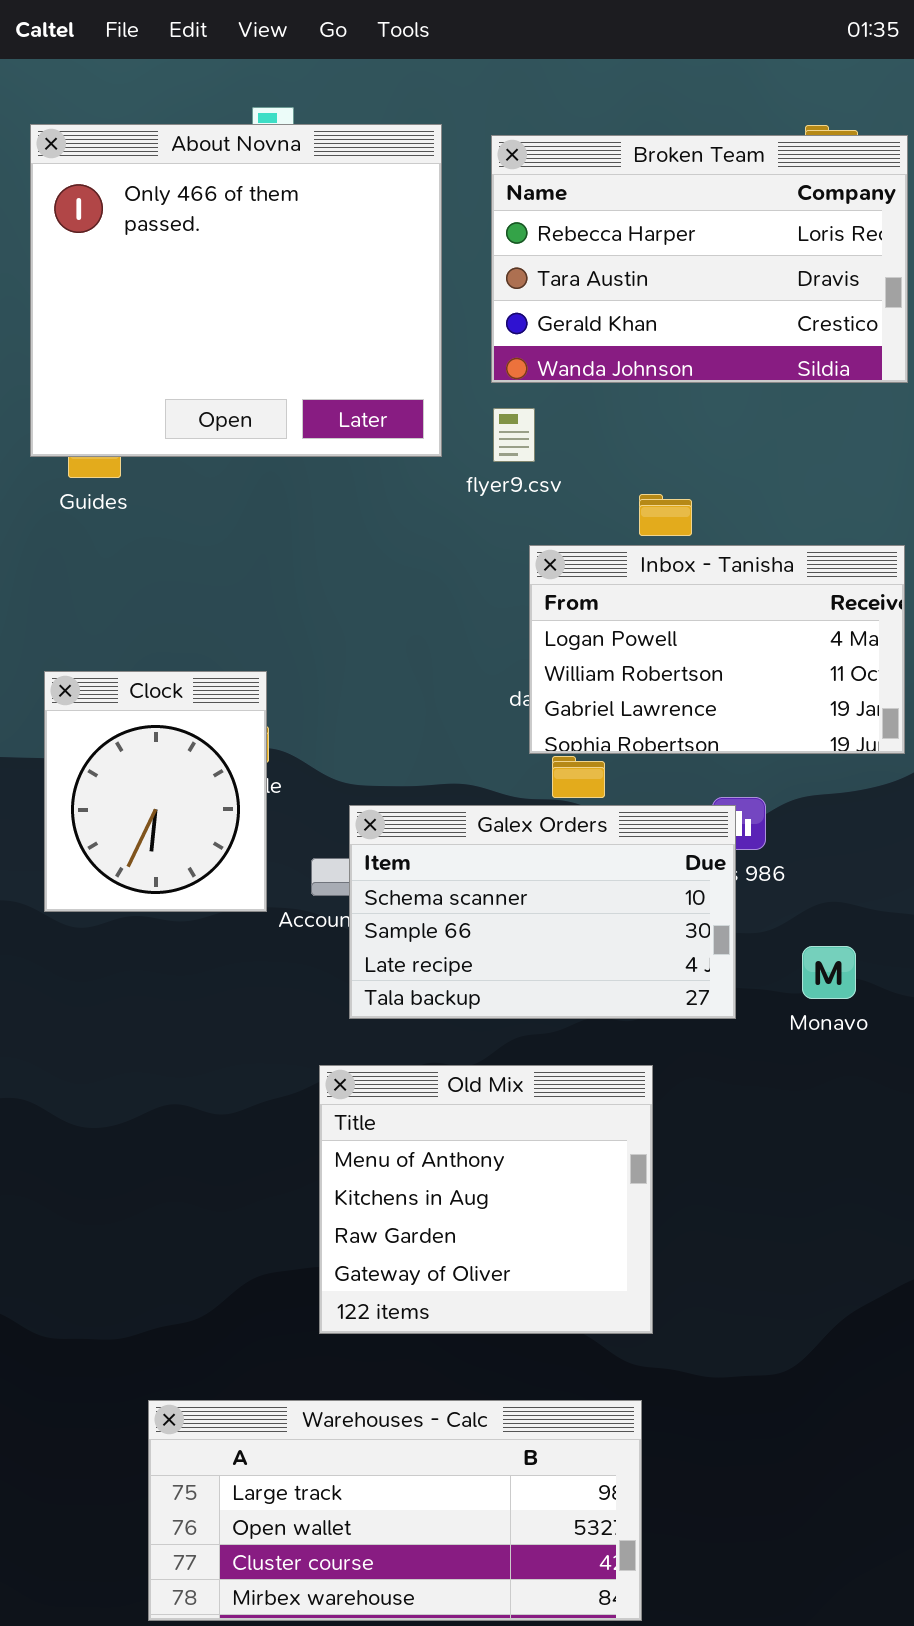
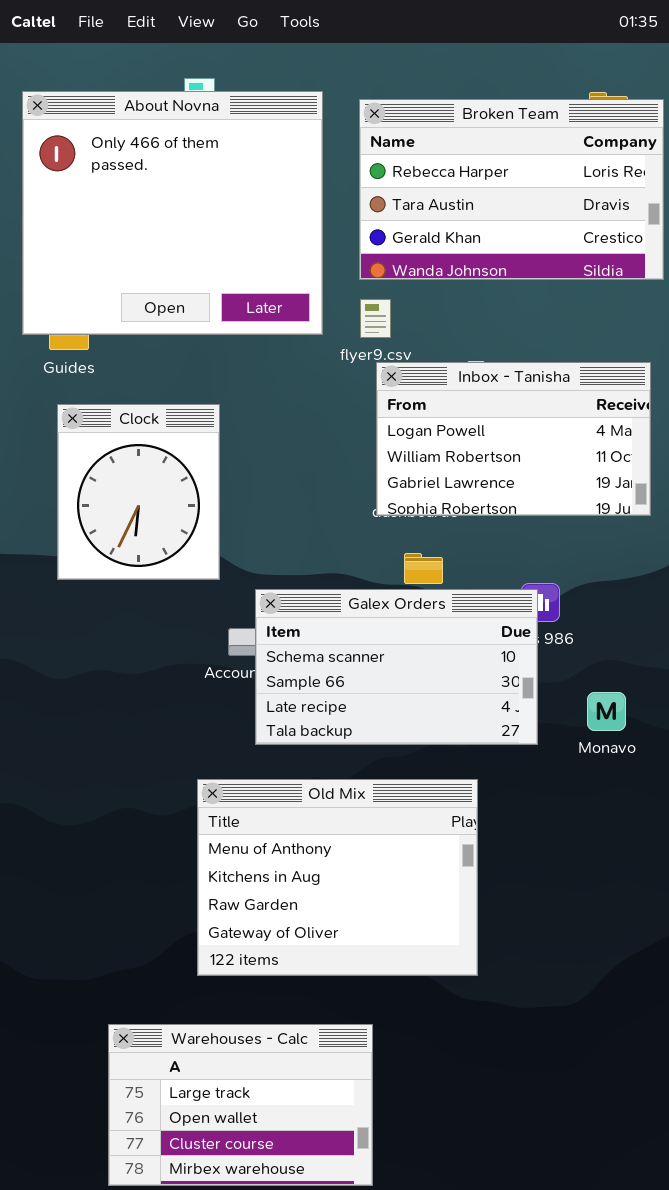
Inbox - Tanisha: [529,545,905,754] -> [376,362,651,516], moved
Clock: [44,671,267,912] -> [57,404,220,580], moved
Old Mix: [319,1065,653,1334] -> [197,779,478,976], resized
Warehouses - Calc: [148,1400,642,1621] -> [108,1024,373,1186], resized

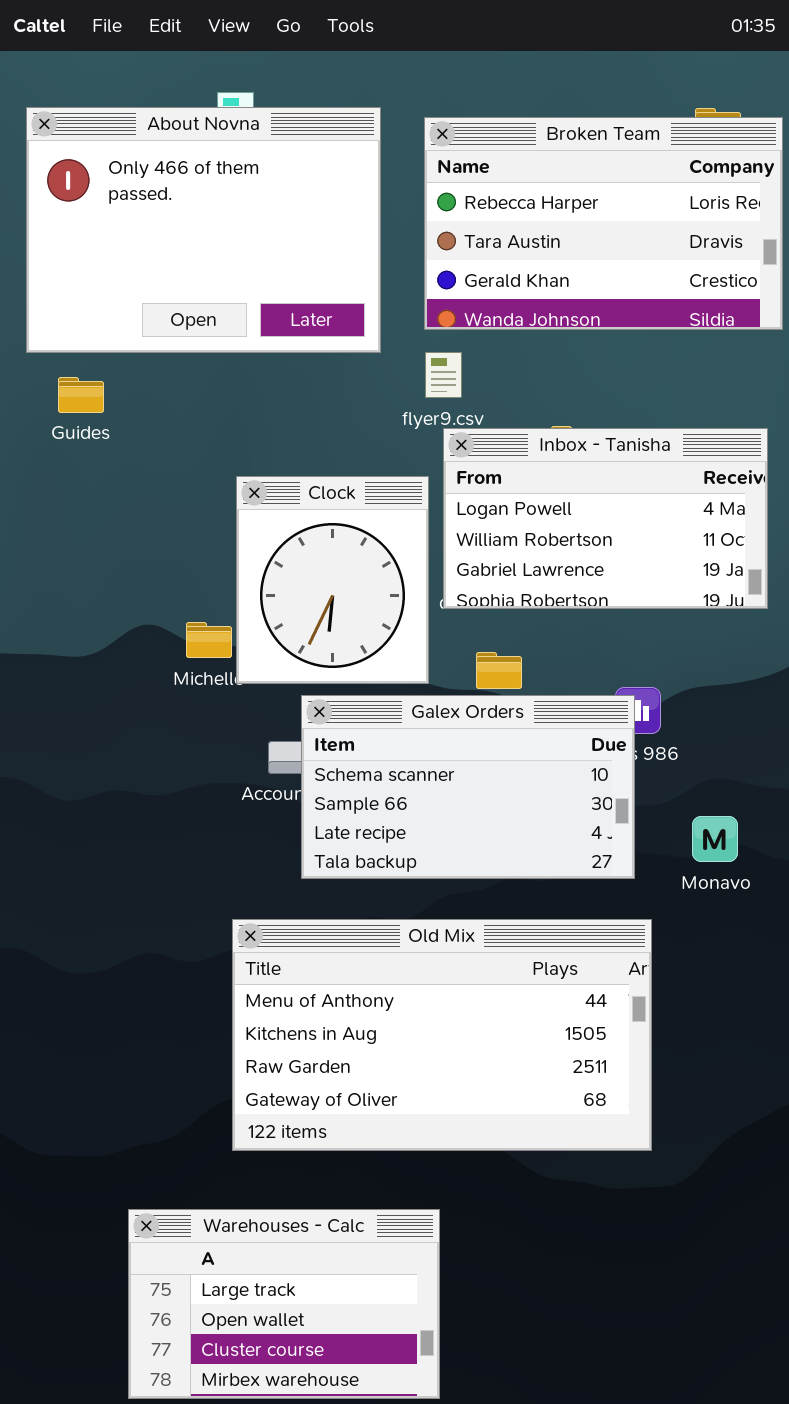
About Novna: [22,91,323,335] -> [26,107,381,353], resized
Clock: [57,404,220,580] -> [236,476,429,684], moved
Old Mix: [197,779,478,976] -> [232,919,652,1151], resized

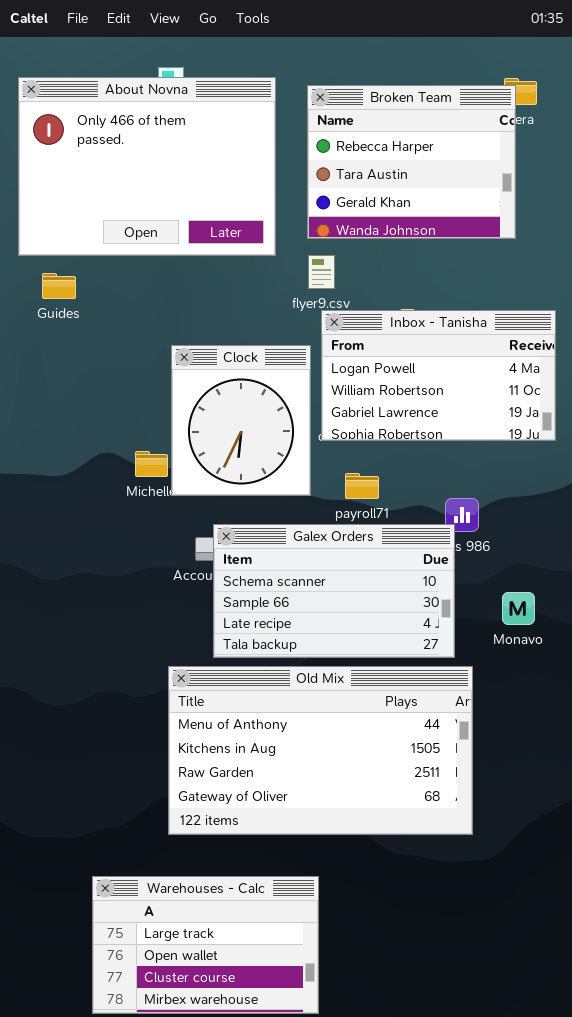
Broken Team: [424,117,783,330] -> [307,85,516,239], resized
Galex Orders: [301,695,635,879] -> [213,524,455,658], moved

